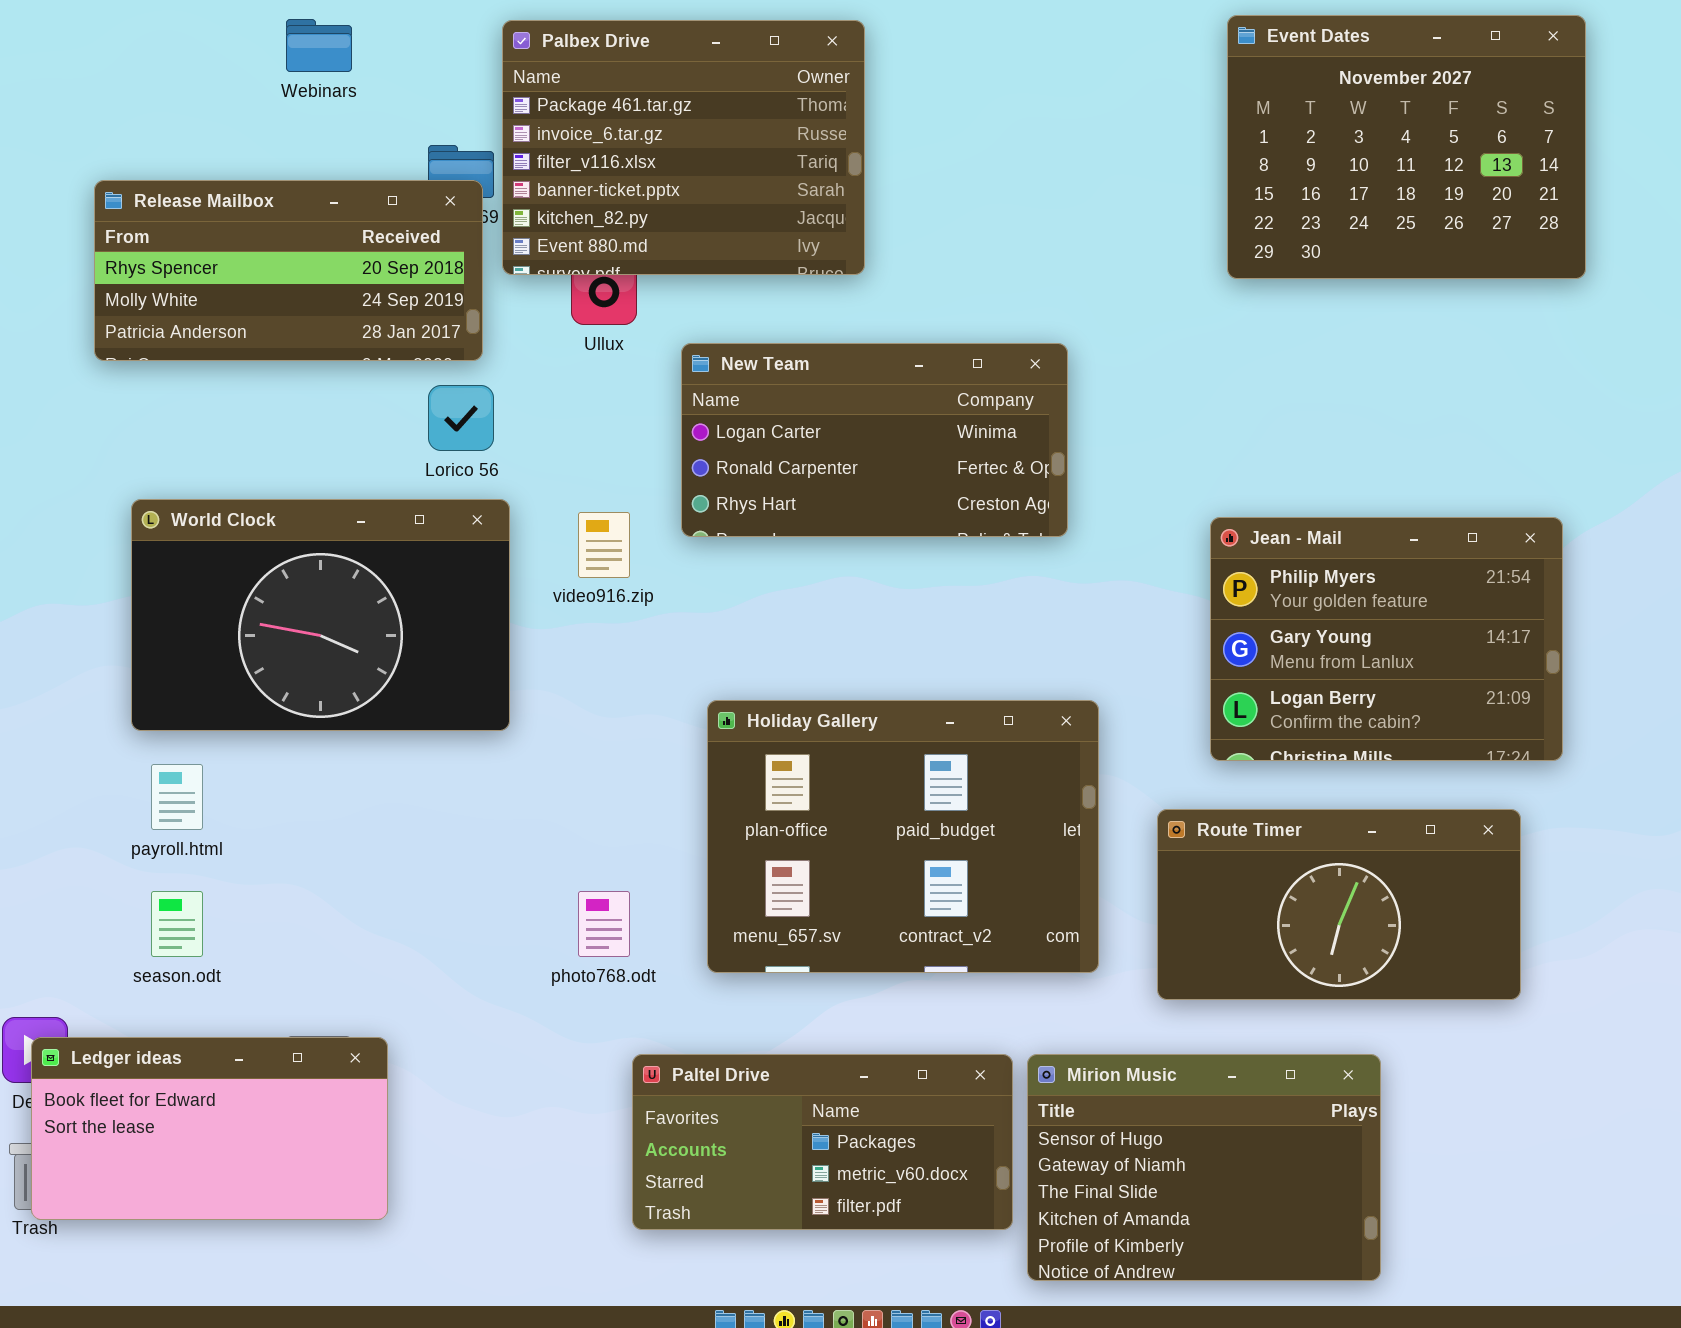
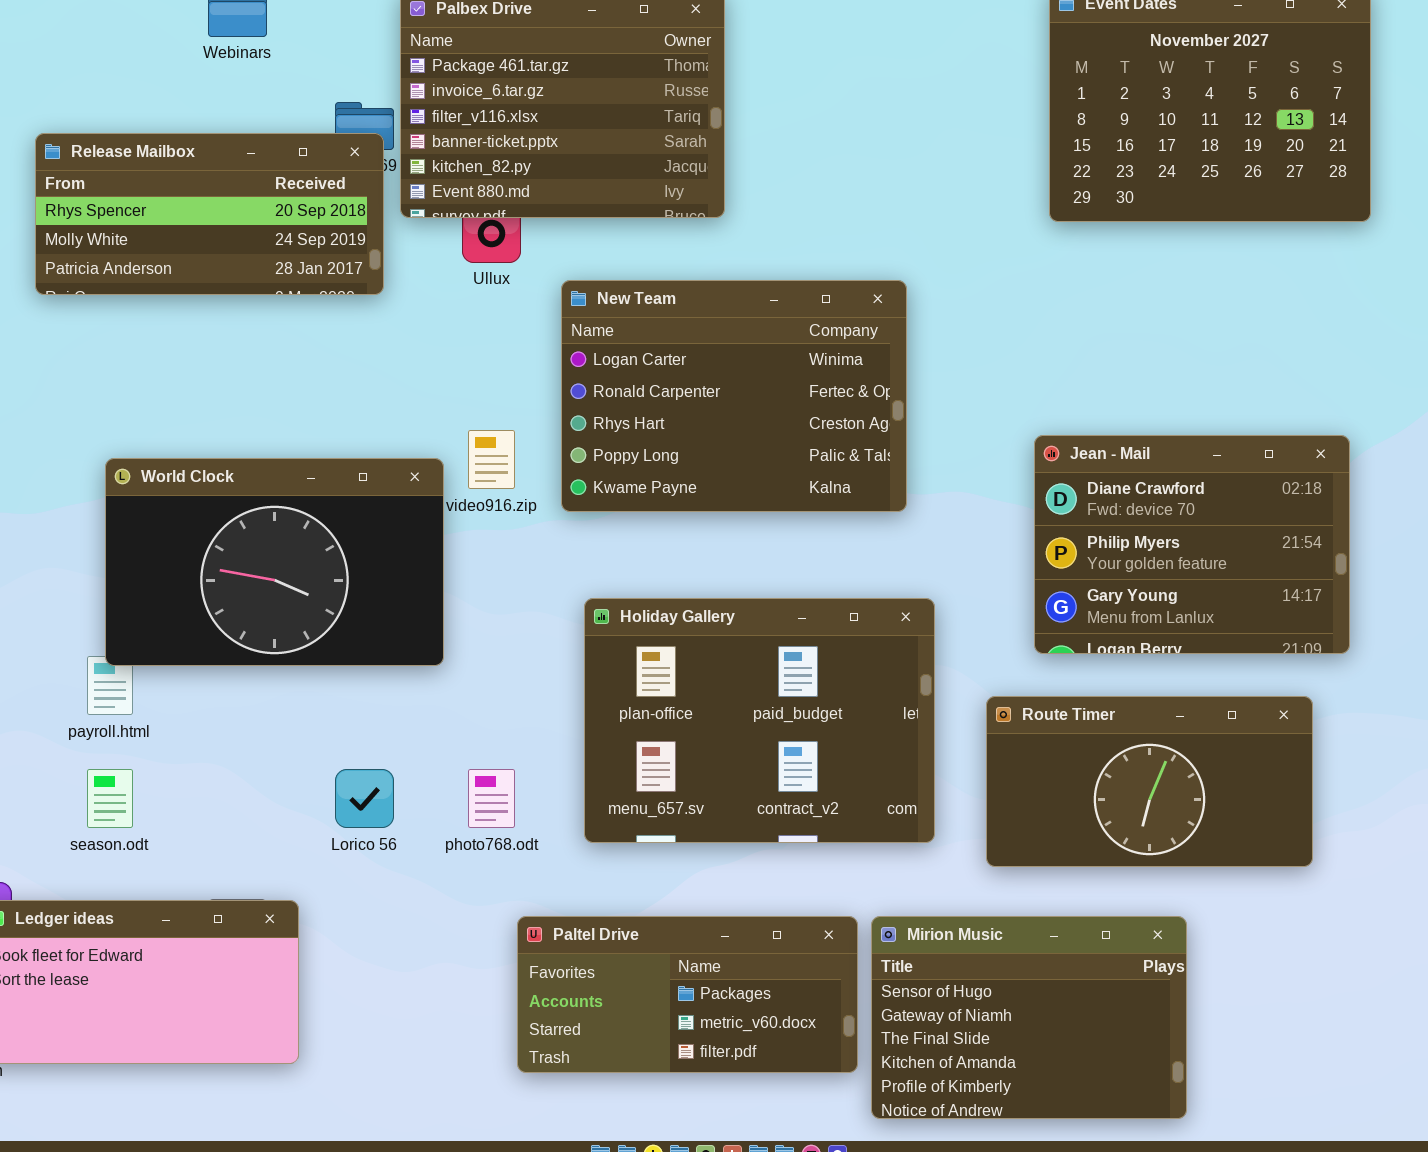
New Team: [681,343,1068,537] -> [561,280,907,512], resized
Lorico 56: [428,385,494,451] -> [335,769,394,828], moved
World Clock: [131,499,510,731] -> [105,458,444,666], moved
Jean - Mail: [1210,517,1563,761] -> [1034,435,1350,654], scrolled up 1 row

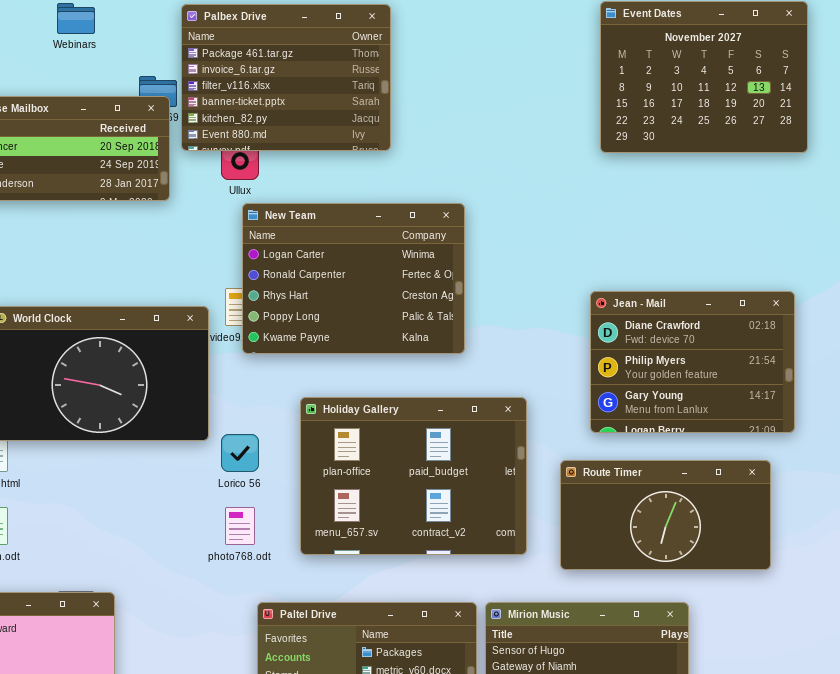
New Team: [561,280,907,512] -> [242,203,465,354], moved
Lorico 56: [335,769,394,828] -> [221,434,259,472], moved

